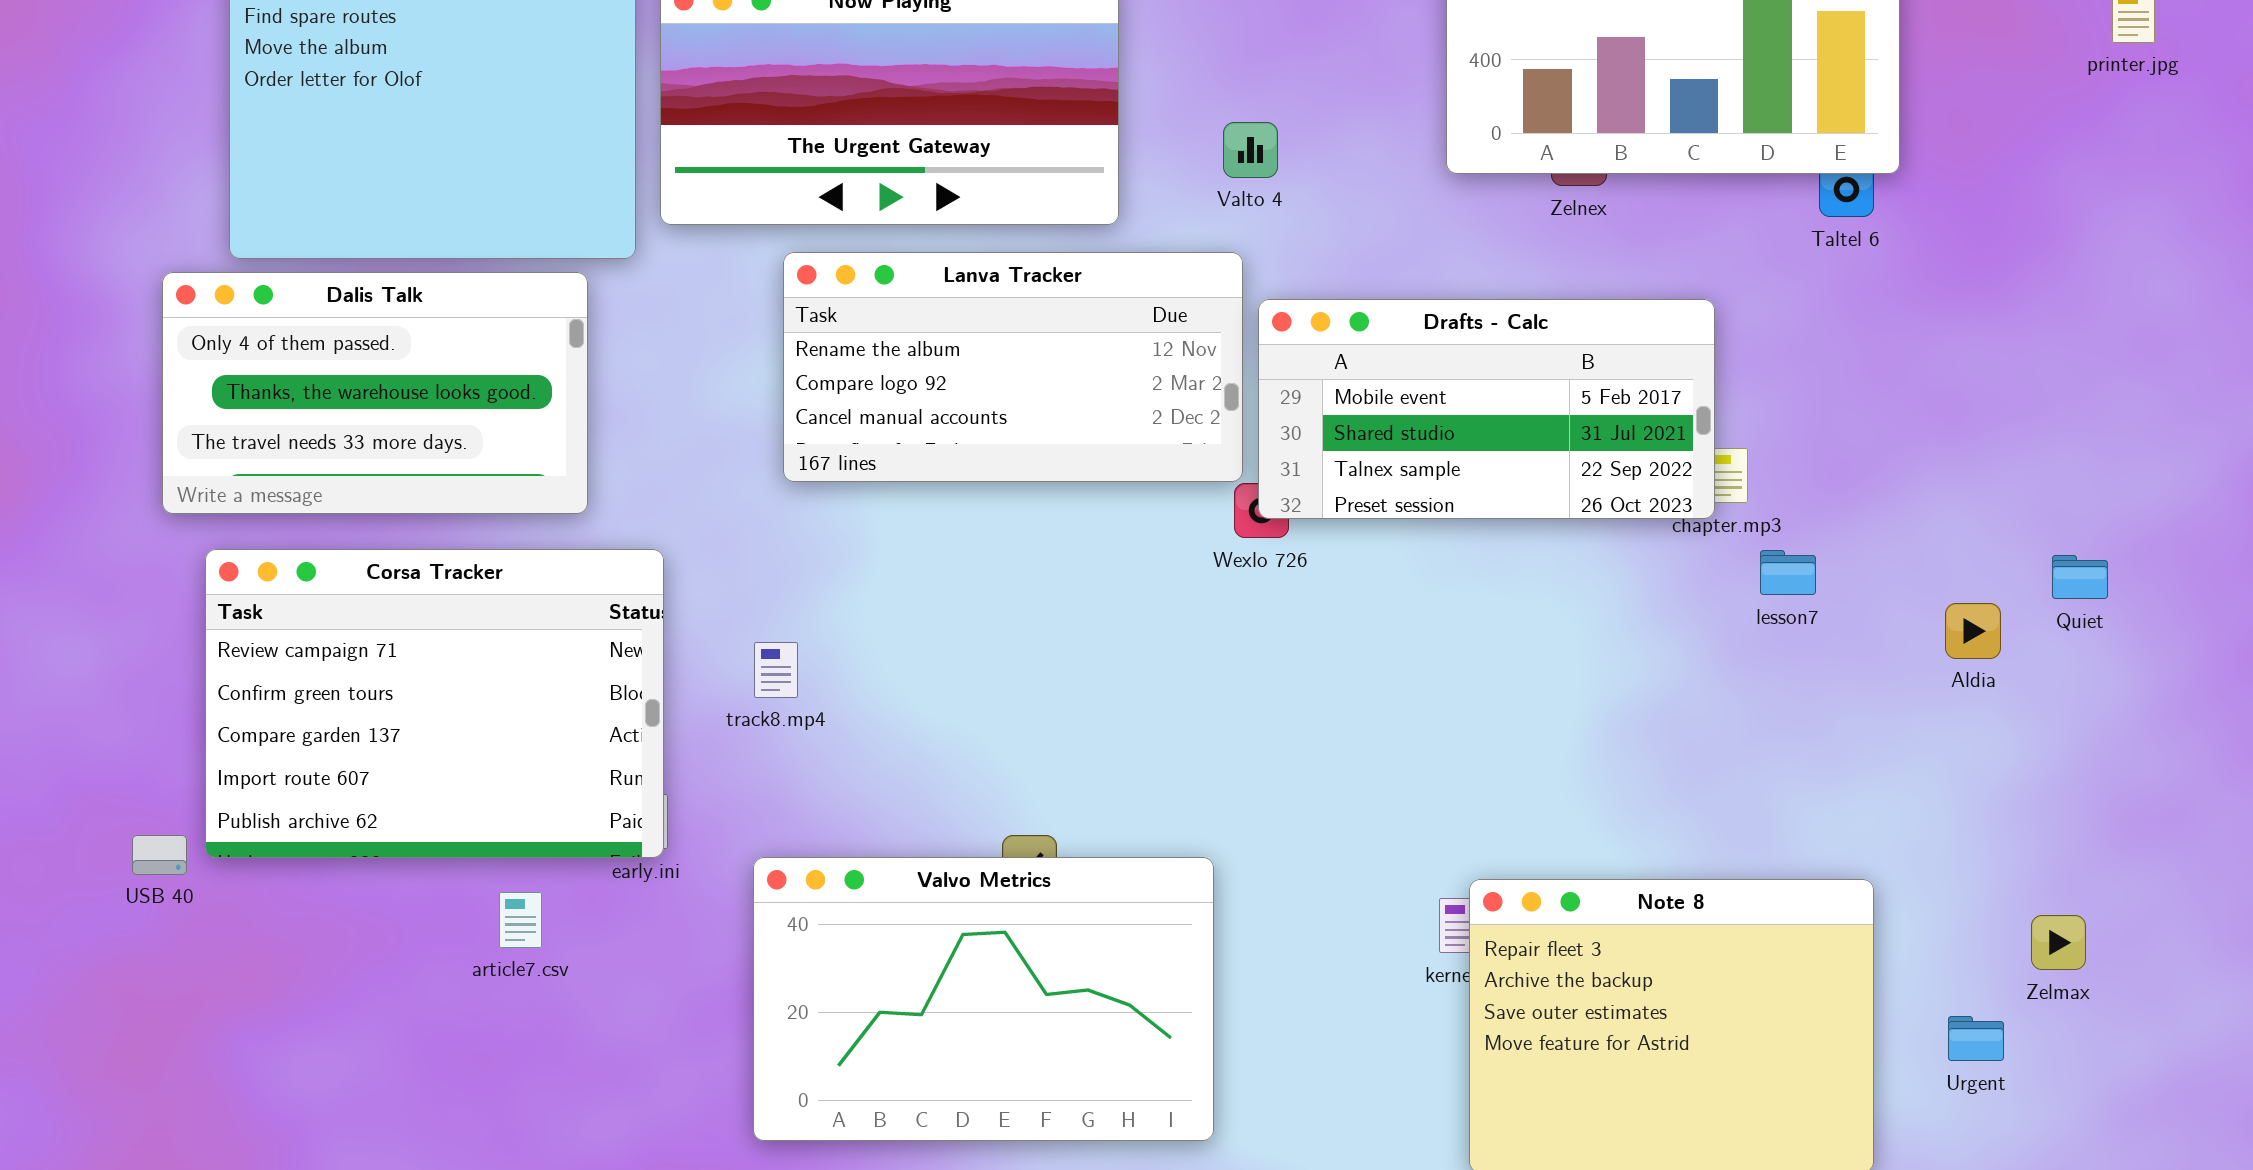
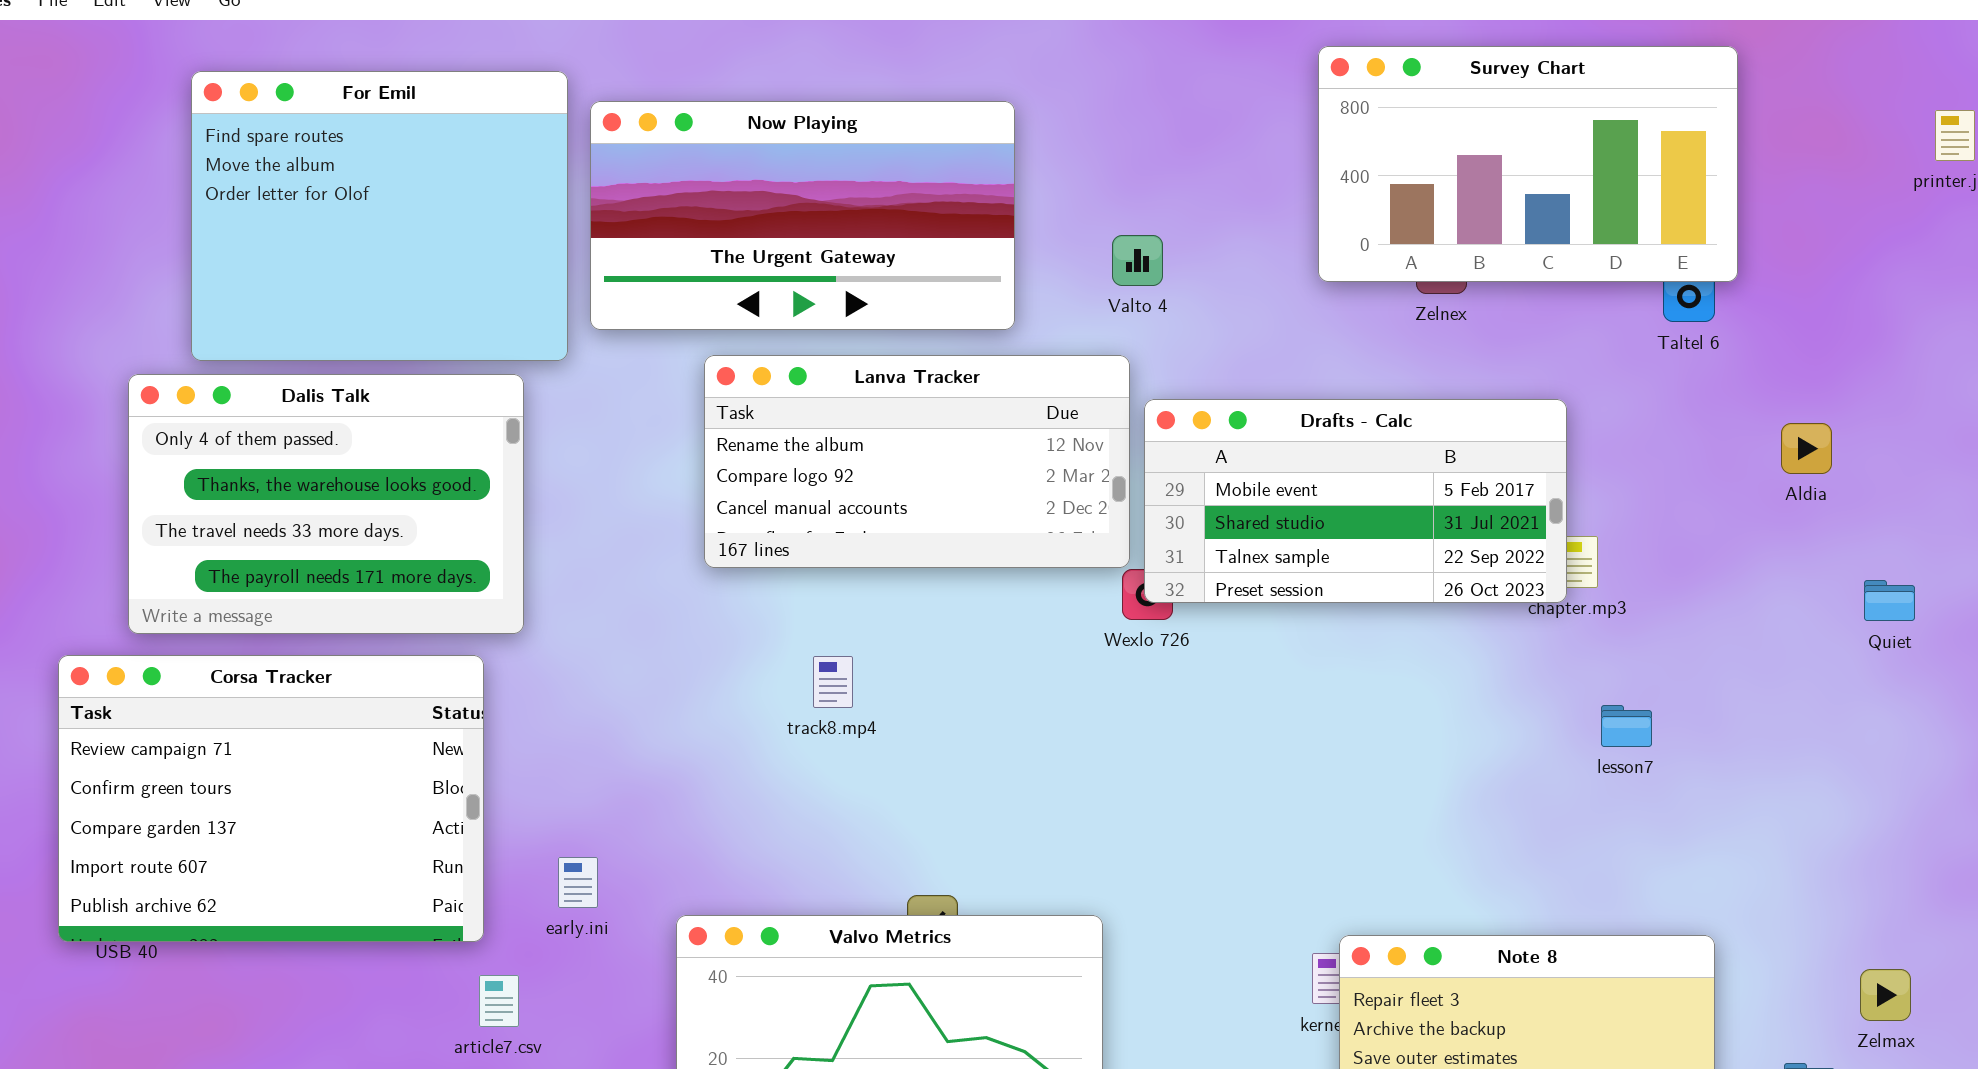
Dalis Talk: [162,272,588,514] -> [128,374,524,634], resized
Corsa Tracker: [205,549,664,858] -> [58,655,484,942], moved
lesson7: [1760,550,1816,595] -> [1601,705,1652,747], moved
Quiet: [2052,555,2108,599] -> [1864,580,1915,621], moved
Aldia: [1945,603,2001,659] -> [1781,423,1832,474], moved
track8.mp4: [754,642,798,698] -> [813,656,853,708], moved
article7.csv: [499,892,542,948] -> [479,975,519,1027], moved

